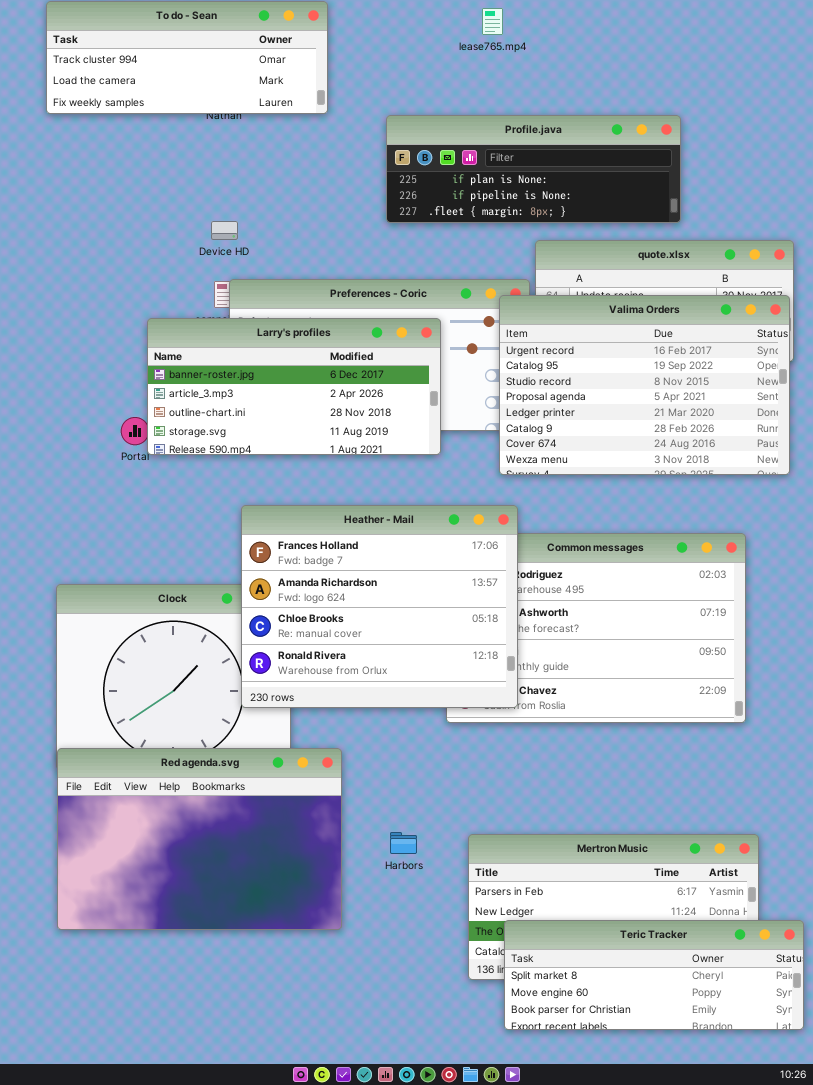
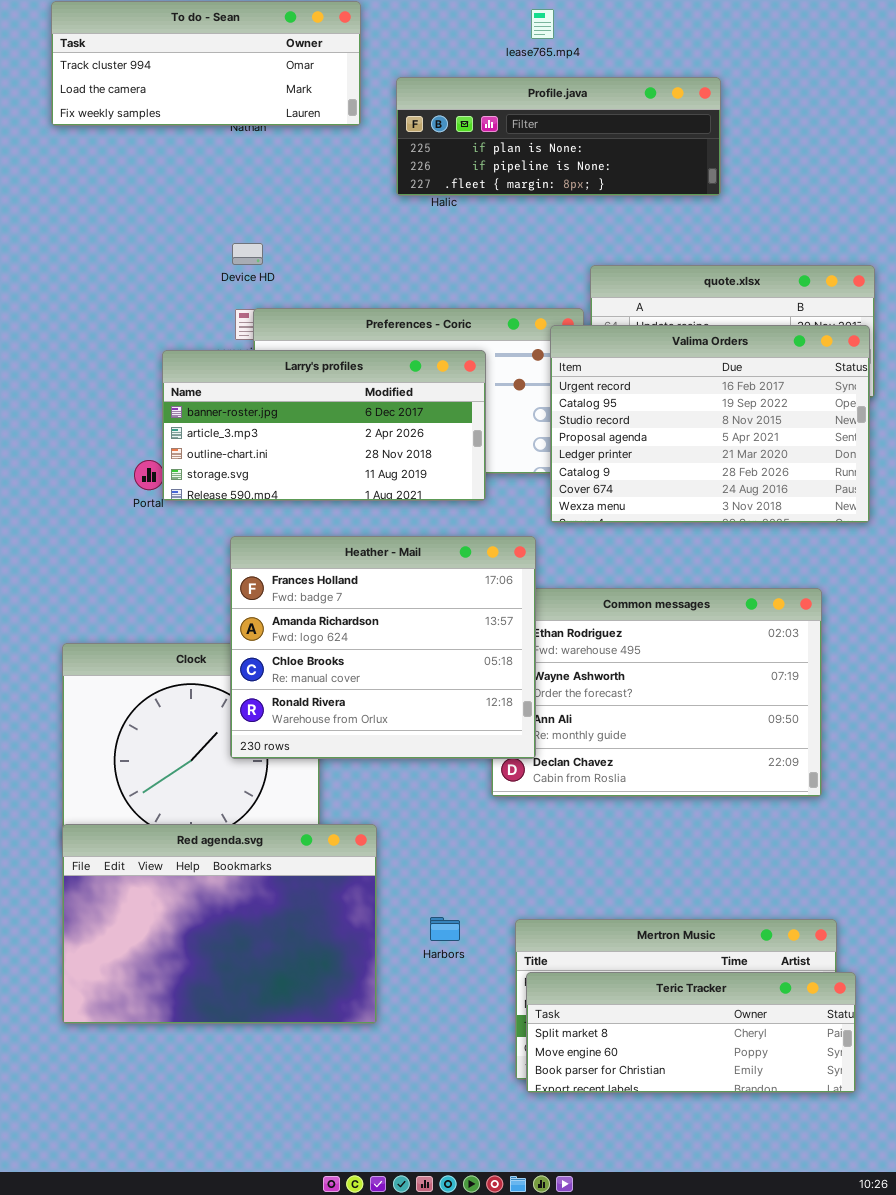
Profile.java: [386,115,681,223] -> [396,77,721,196], moved
Heather - Mail: [241,505,518,708] -> [230,536,536,759], moved
Teric Tracker: [504,920,804,1030] -> [526,972,856,1093], moved

